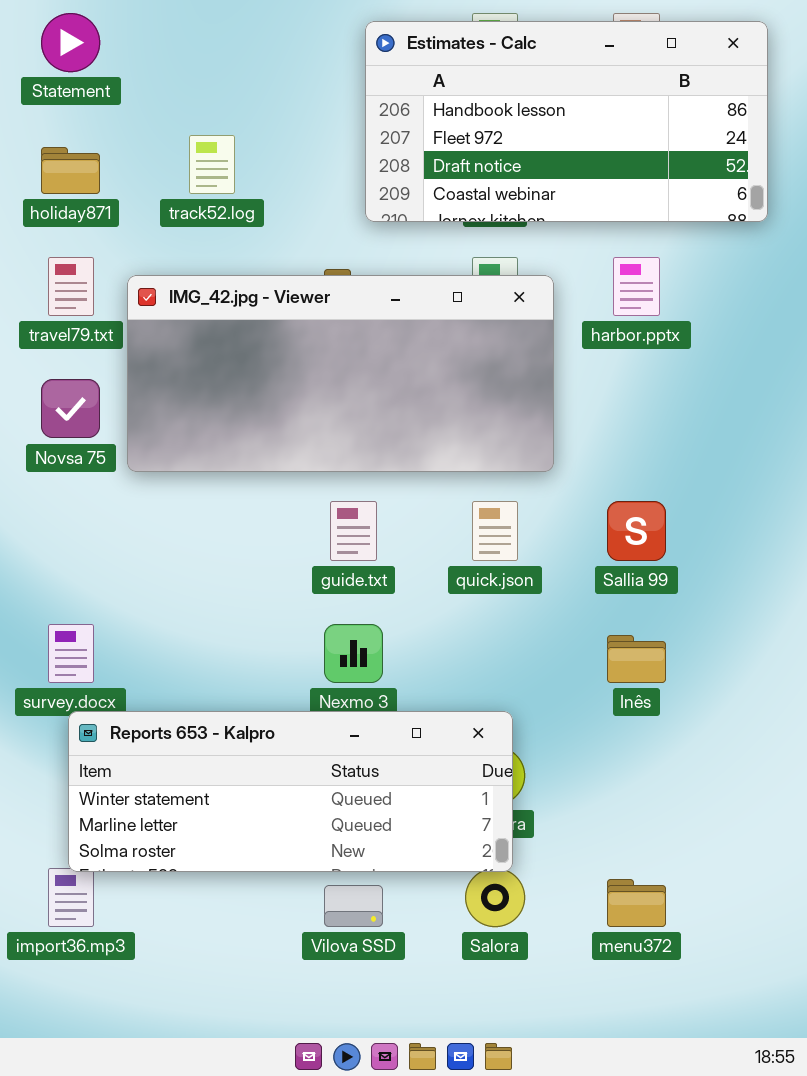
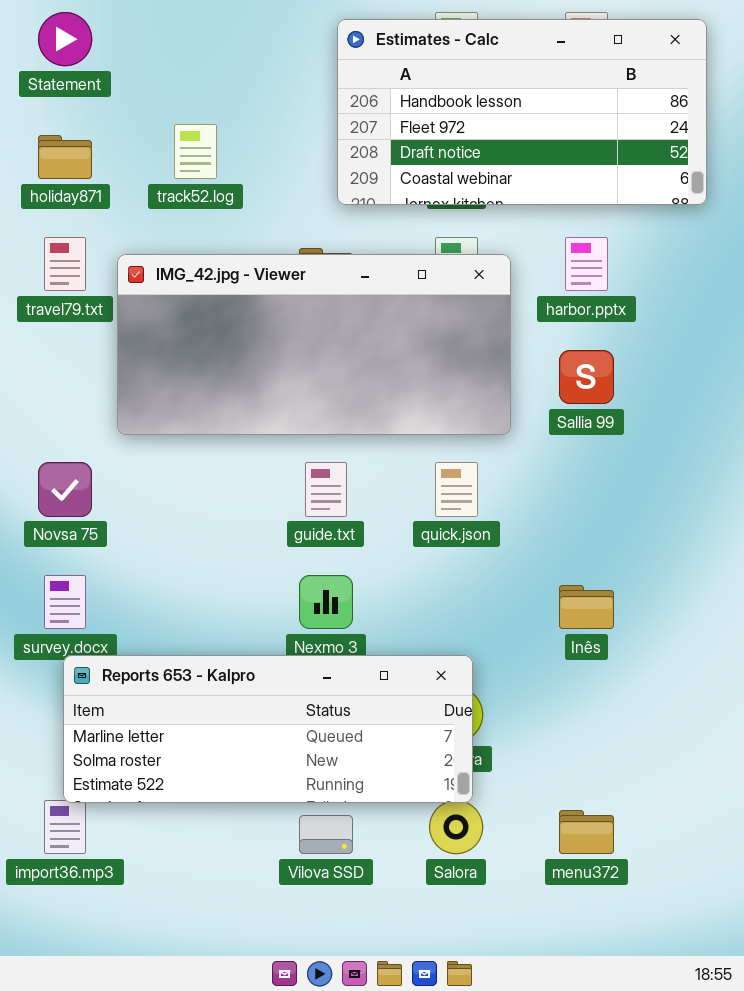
Novsa 75: [41,379,100,438] -> [38,462,92,517], moved
Sallia 99: [607,501,666,561] -> [559,350,614,404], moved
Reports 653 - Kalpro: [68,711,513,872] -> [63,655,473,803], scrolled down 1 row

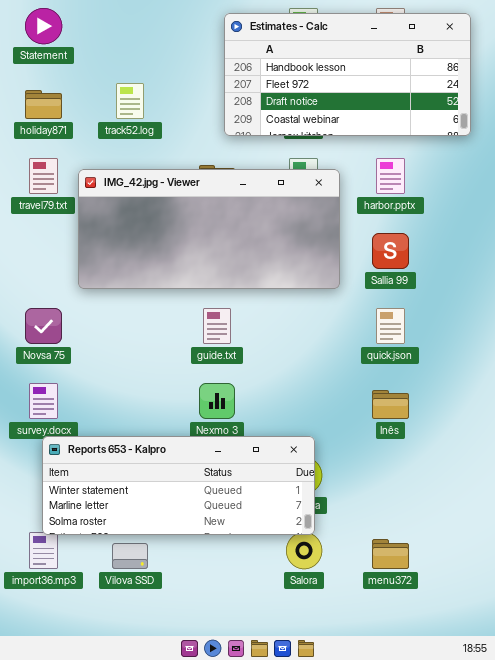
quick.json: [435,462,478,517] -> [376,308,405,344], moved
Reports 653 - Kalpro: [63,655,473,803] -> [42,436,315,535], scrolled up 1 row
Vilova SSD: [299,815,353,854] -> [112,543,148,569], moved

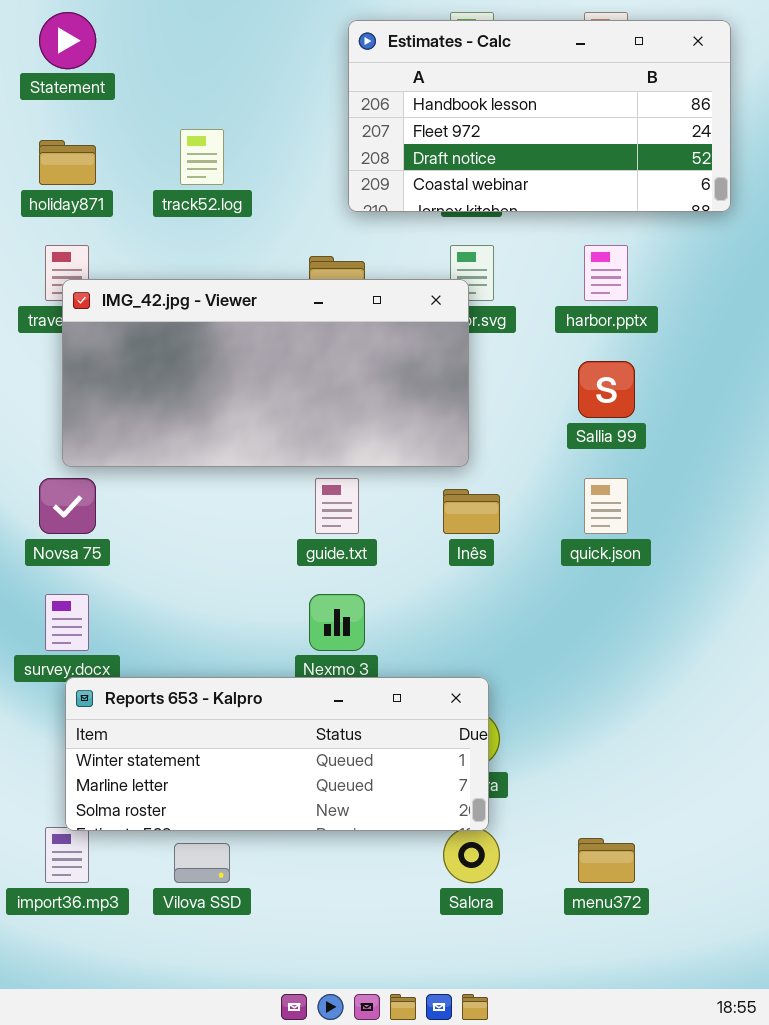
IMG_42.jpg - Viewer: [78,169,340,289] -> [62,279,469,467], moved
Inês: [372,390,409,419] -> [443,489,500,534], moved

